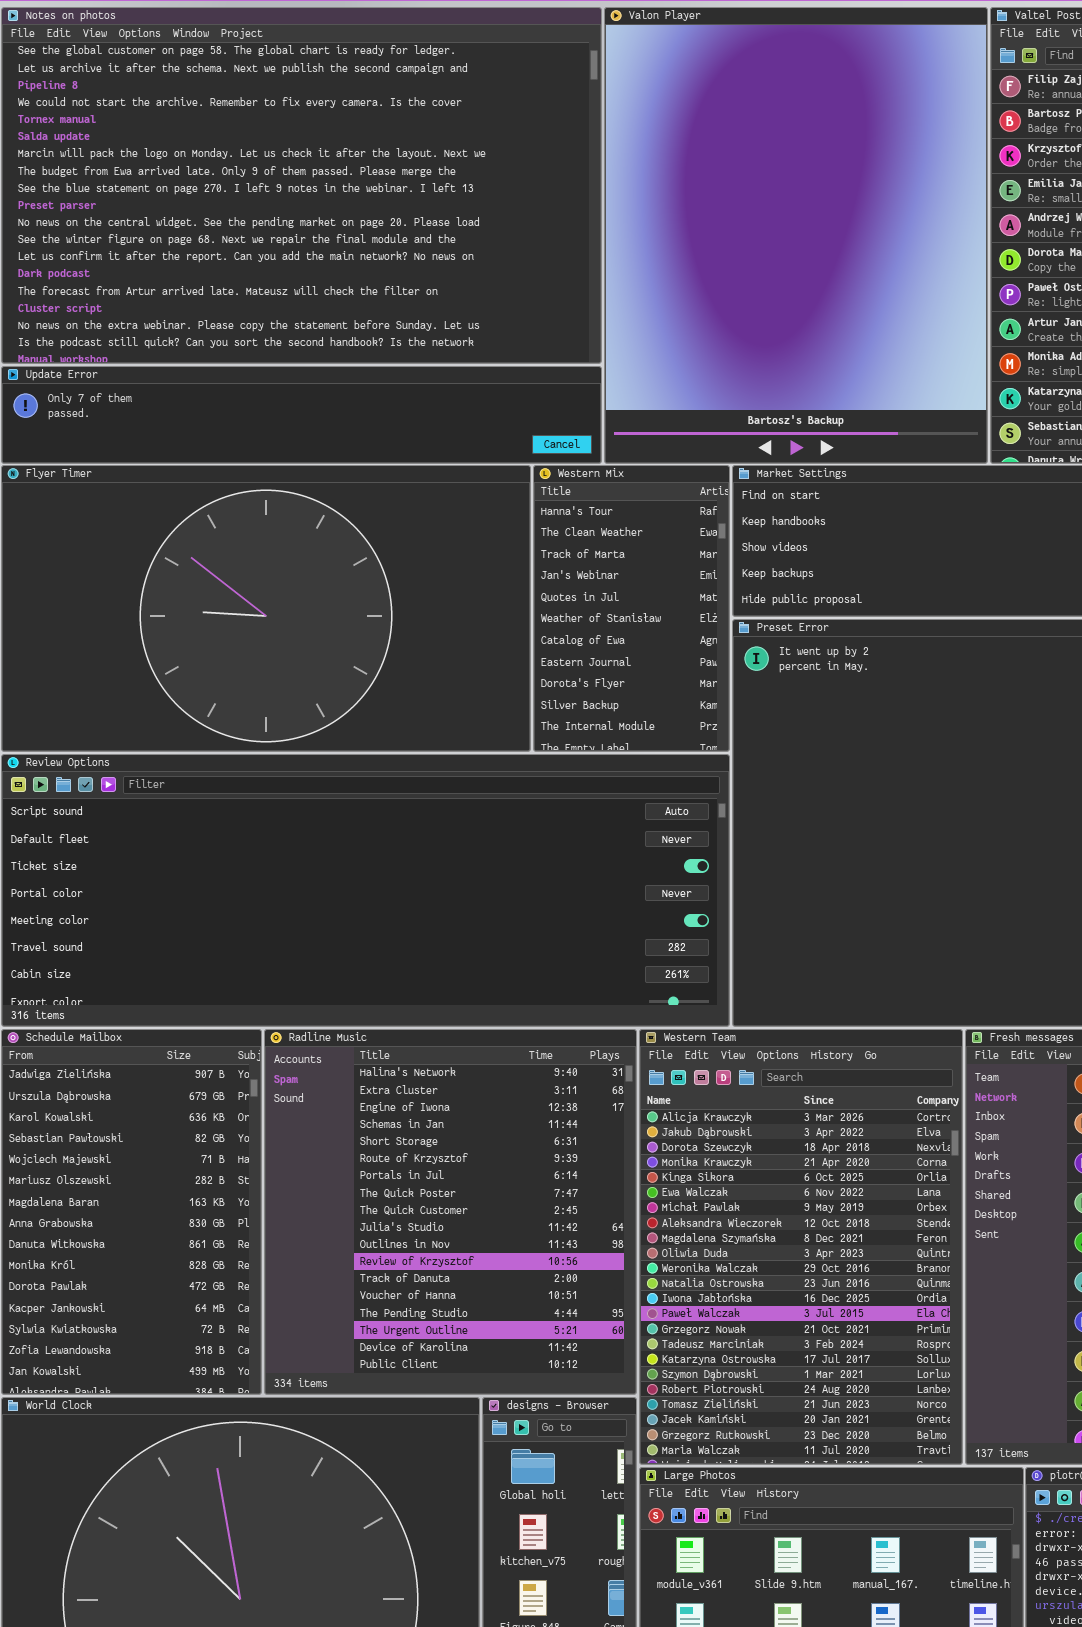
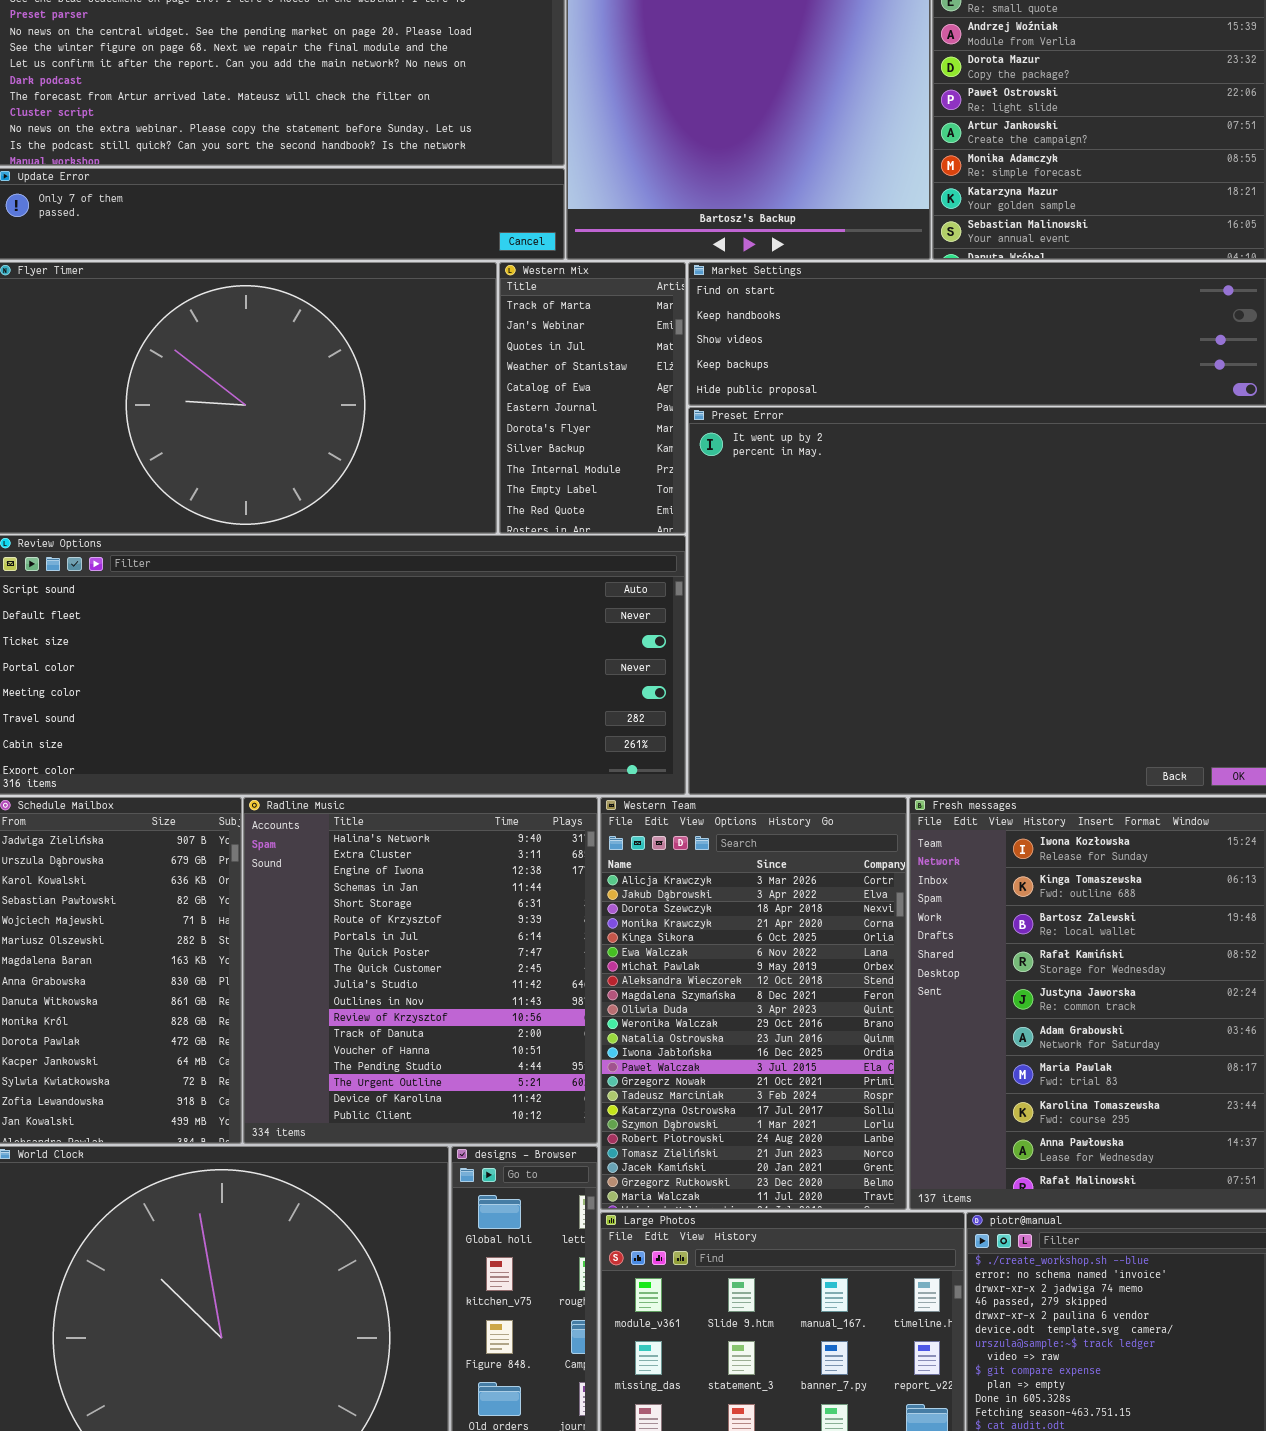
Western Mix: [533,465,730,752] -> [499,262,686,534], scrolled down 2 rows

